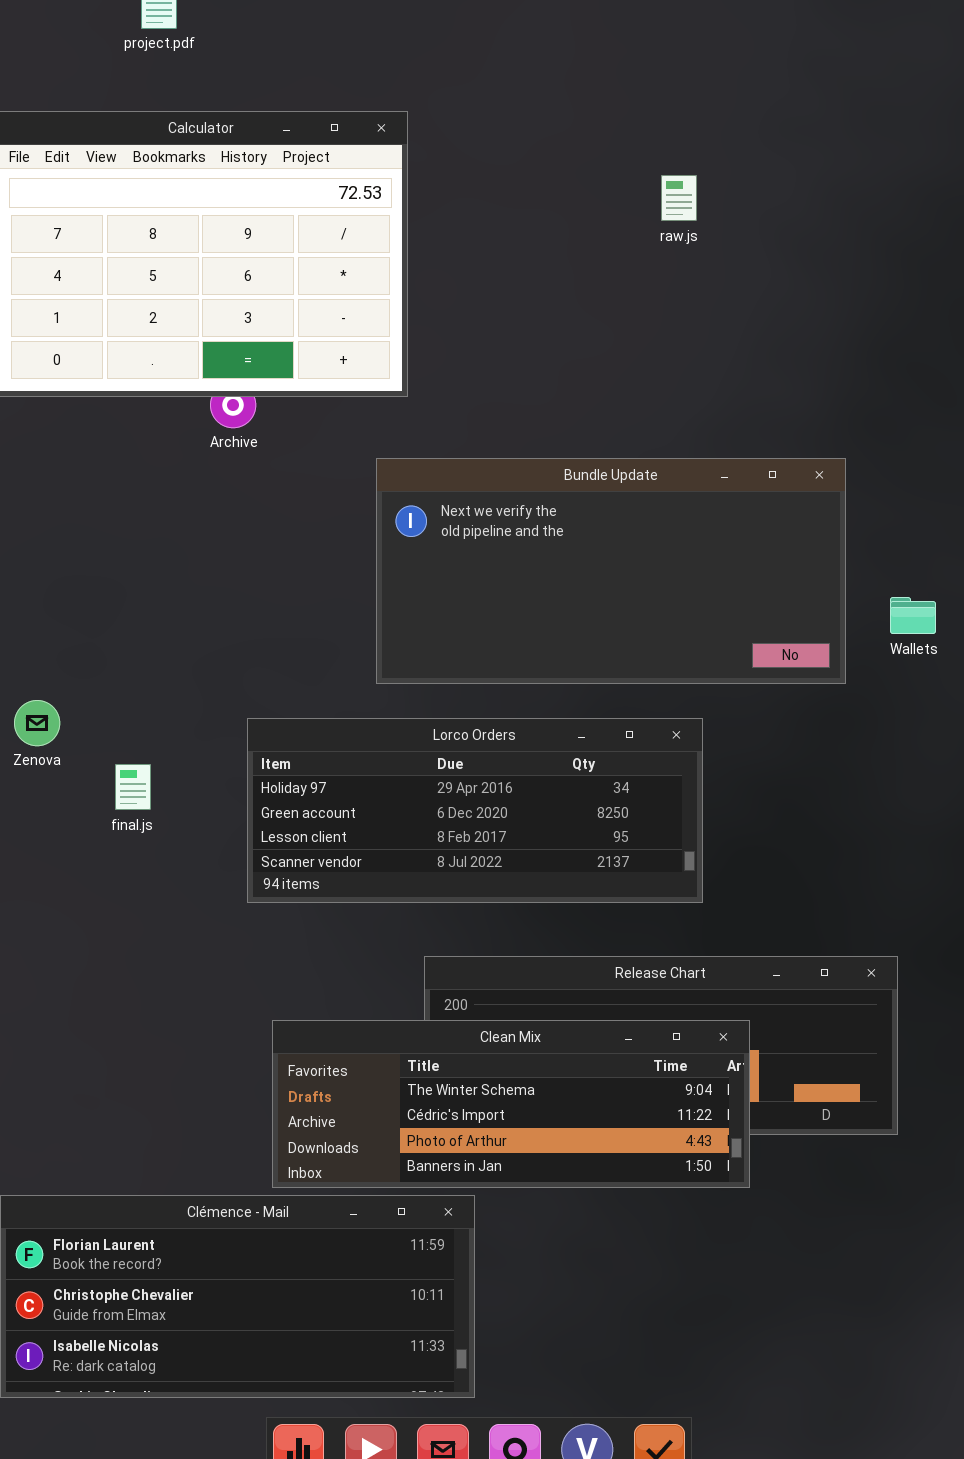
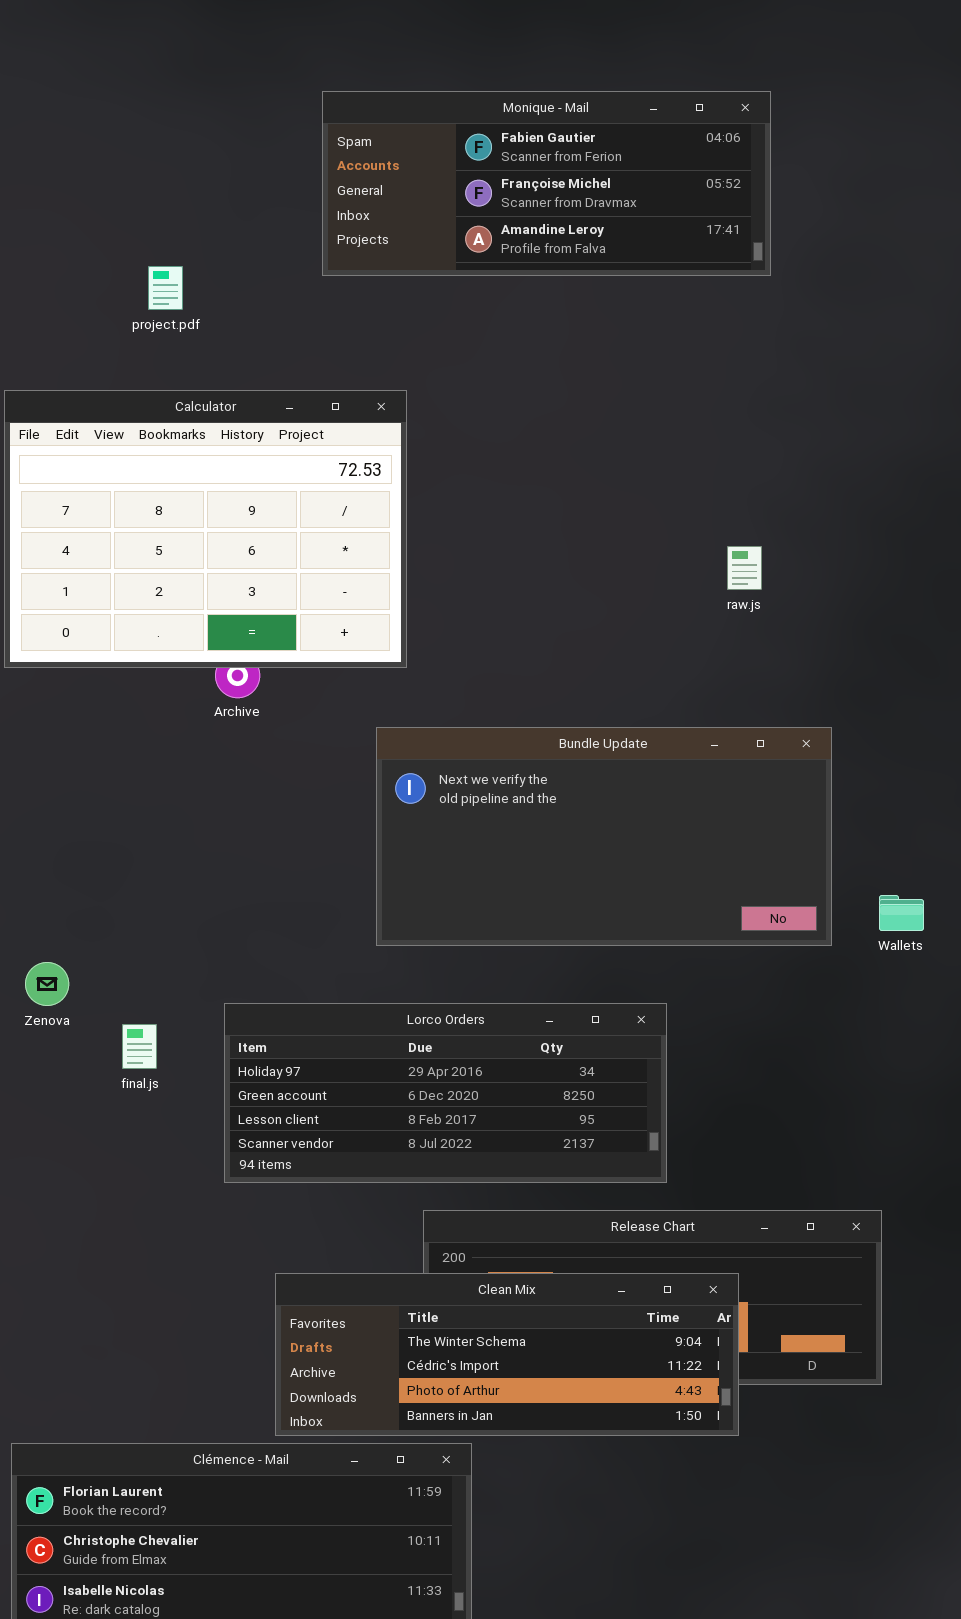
raw.js: [661,175,697,221] -> [727,546,762,590], moved
Wallets: [890,597,936,634] -> [879,895,924,931], moved
Lorco Orders: [247,718,703,903] -> [224,1003,667,1183], moved

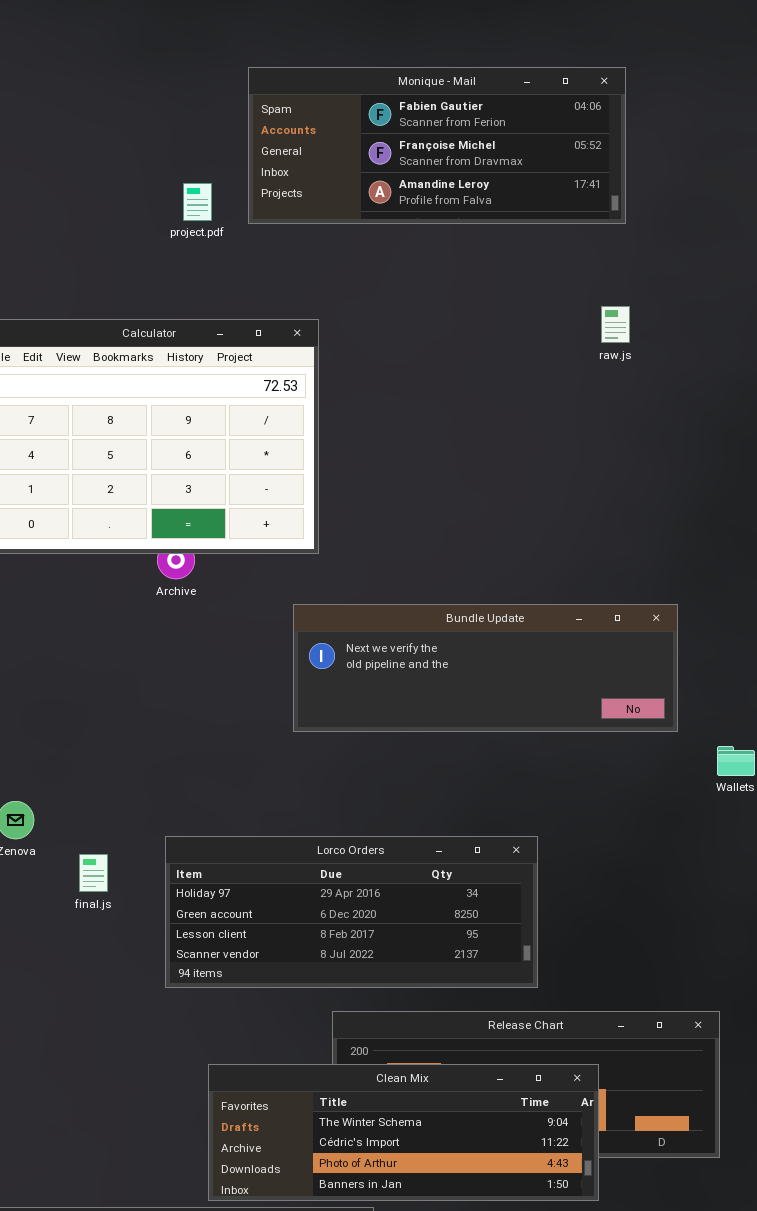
project.pdf: [148,266,183,310] -> [183,183,212,221], moved
raw.js: [727,546,762,590] -> [601,306,630,343], moved
Bundle Update: [376,727,832,946] -> [293,604,678,732], resized

